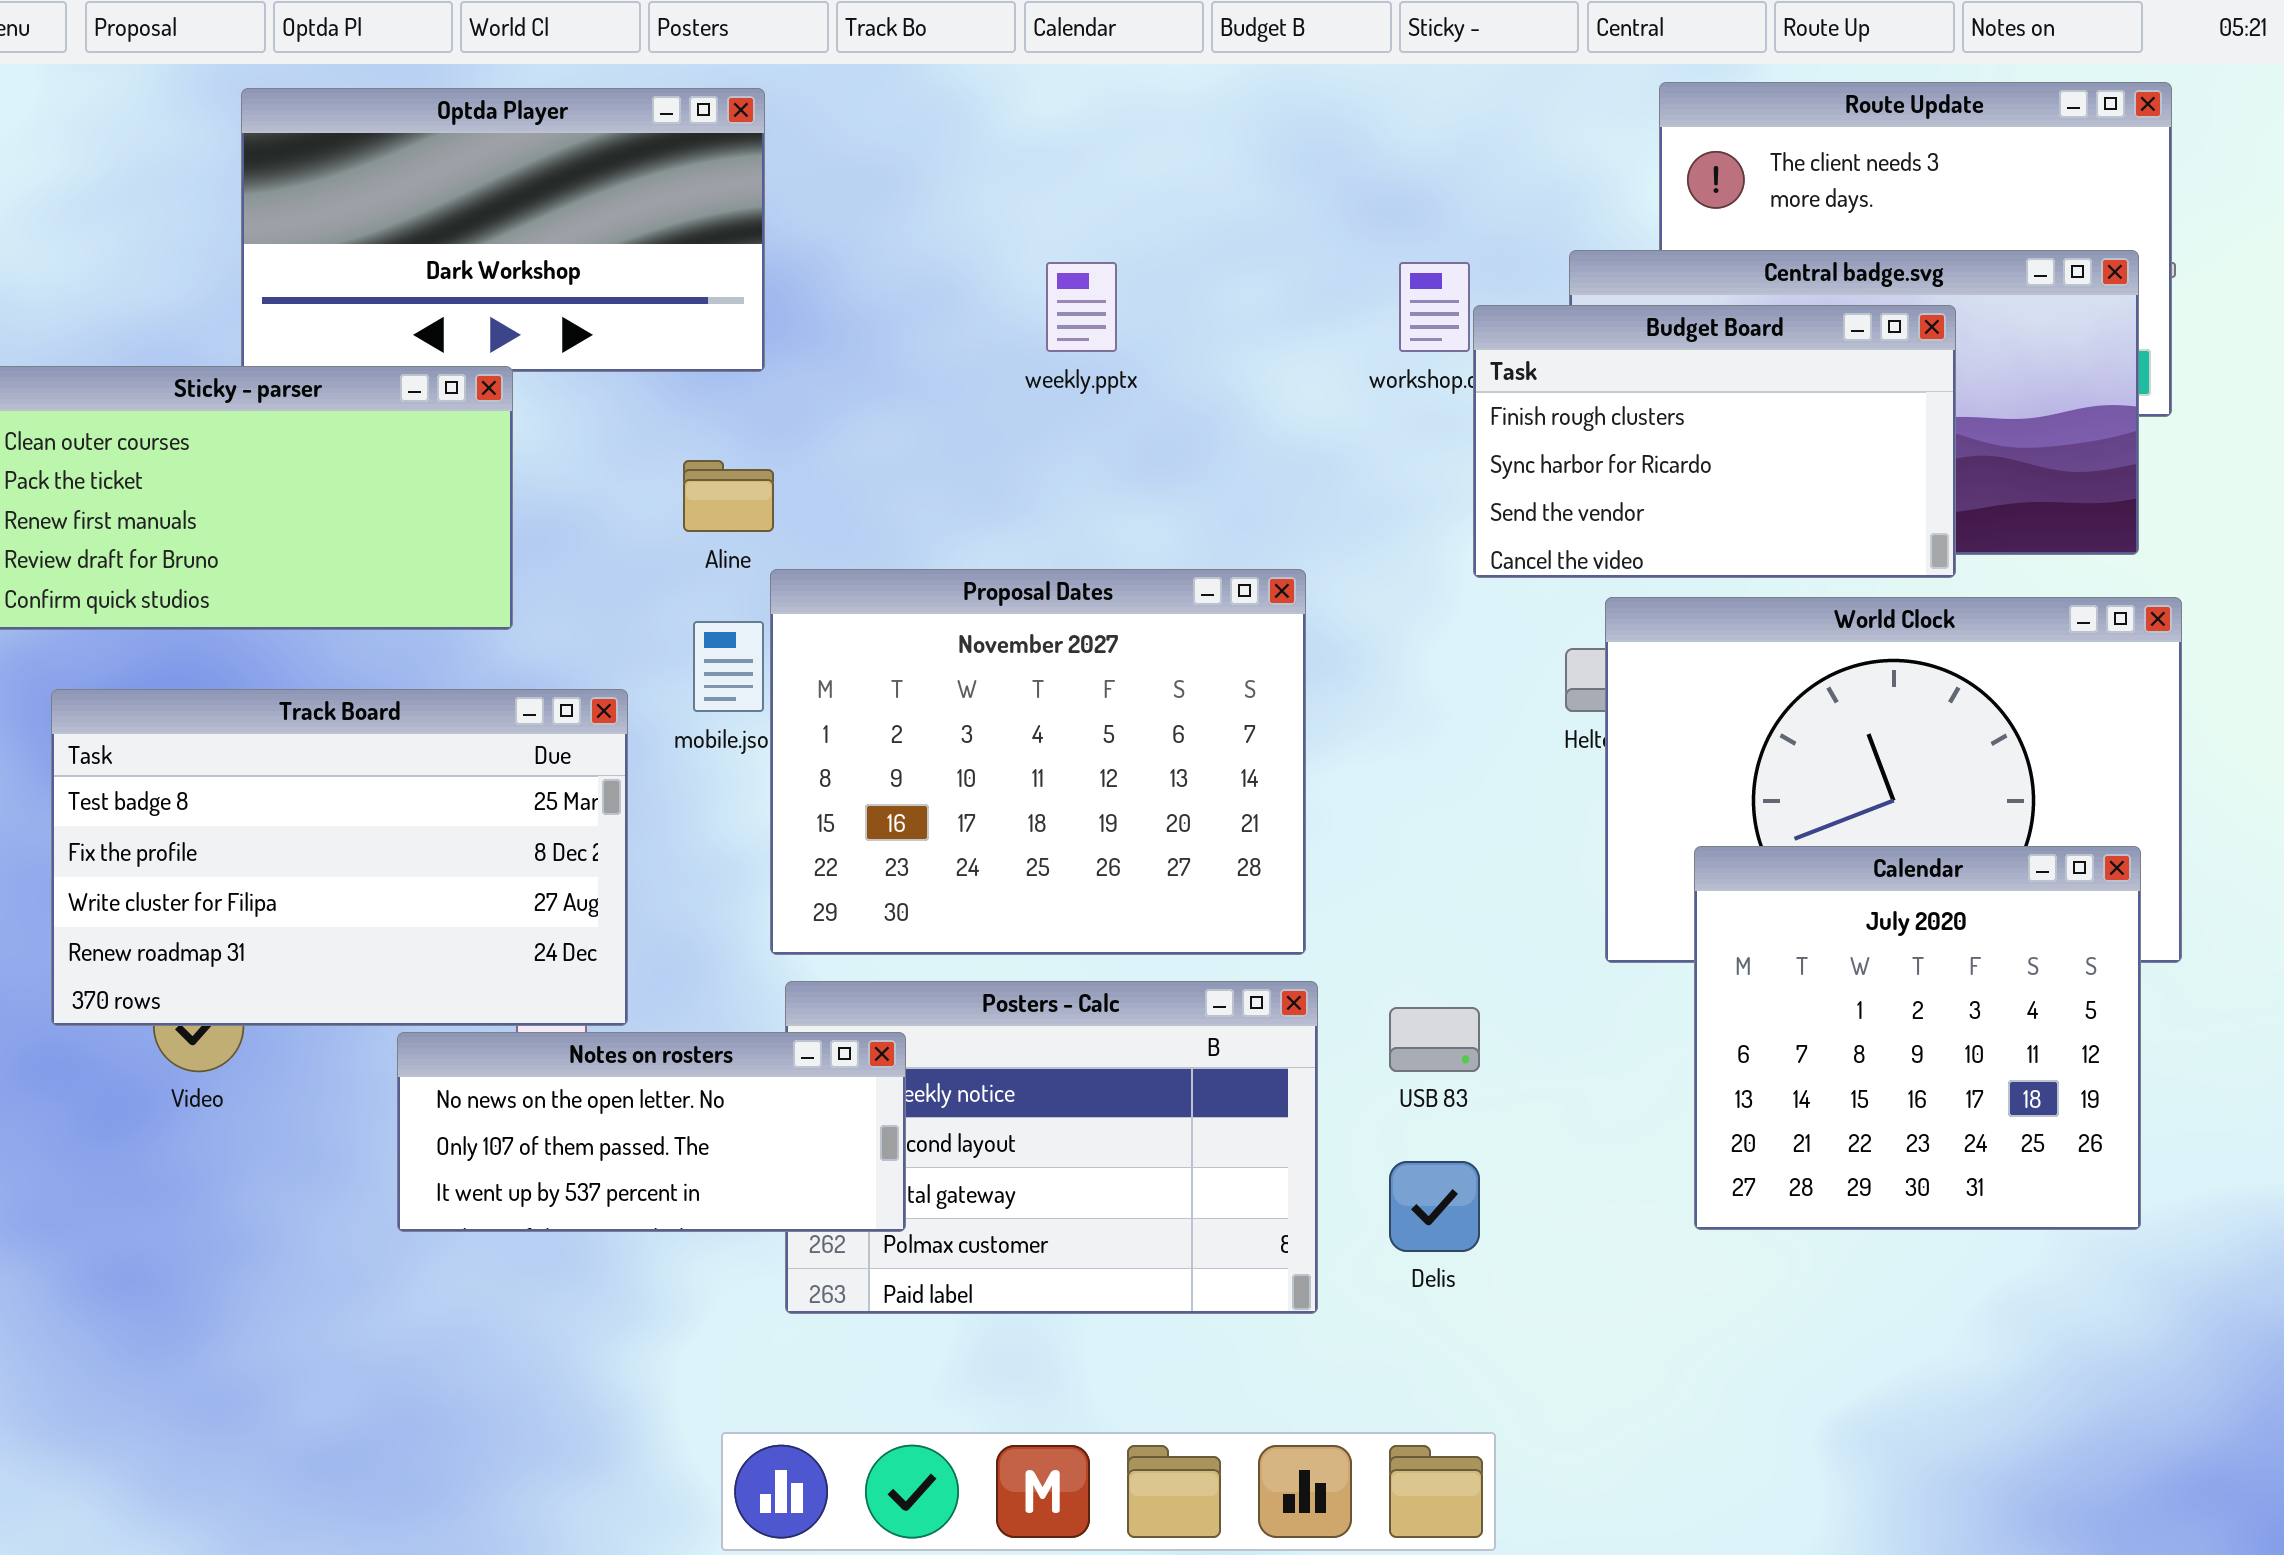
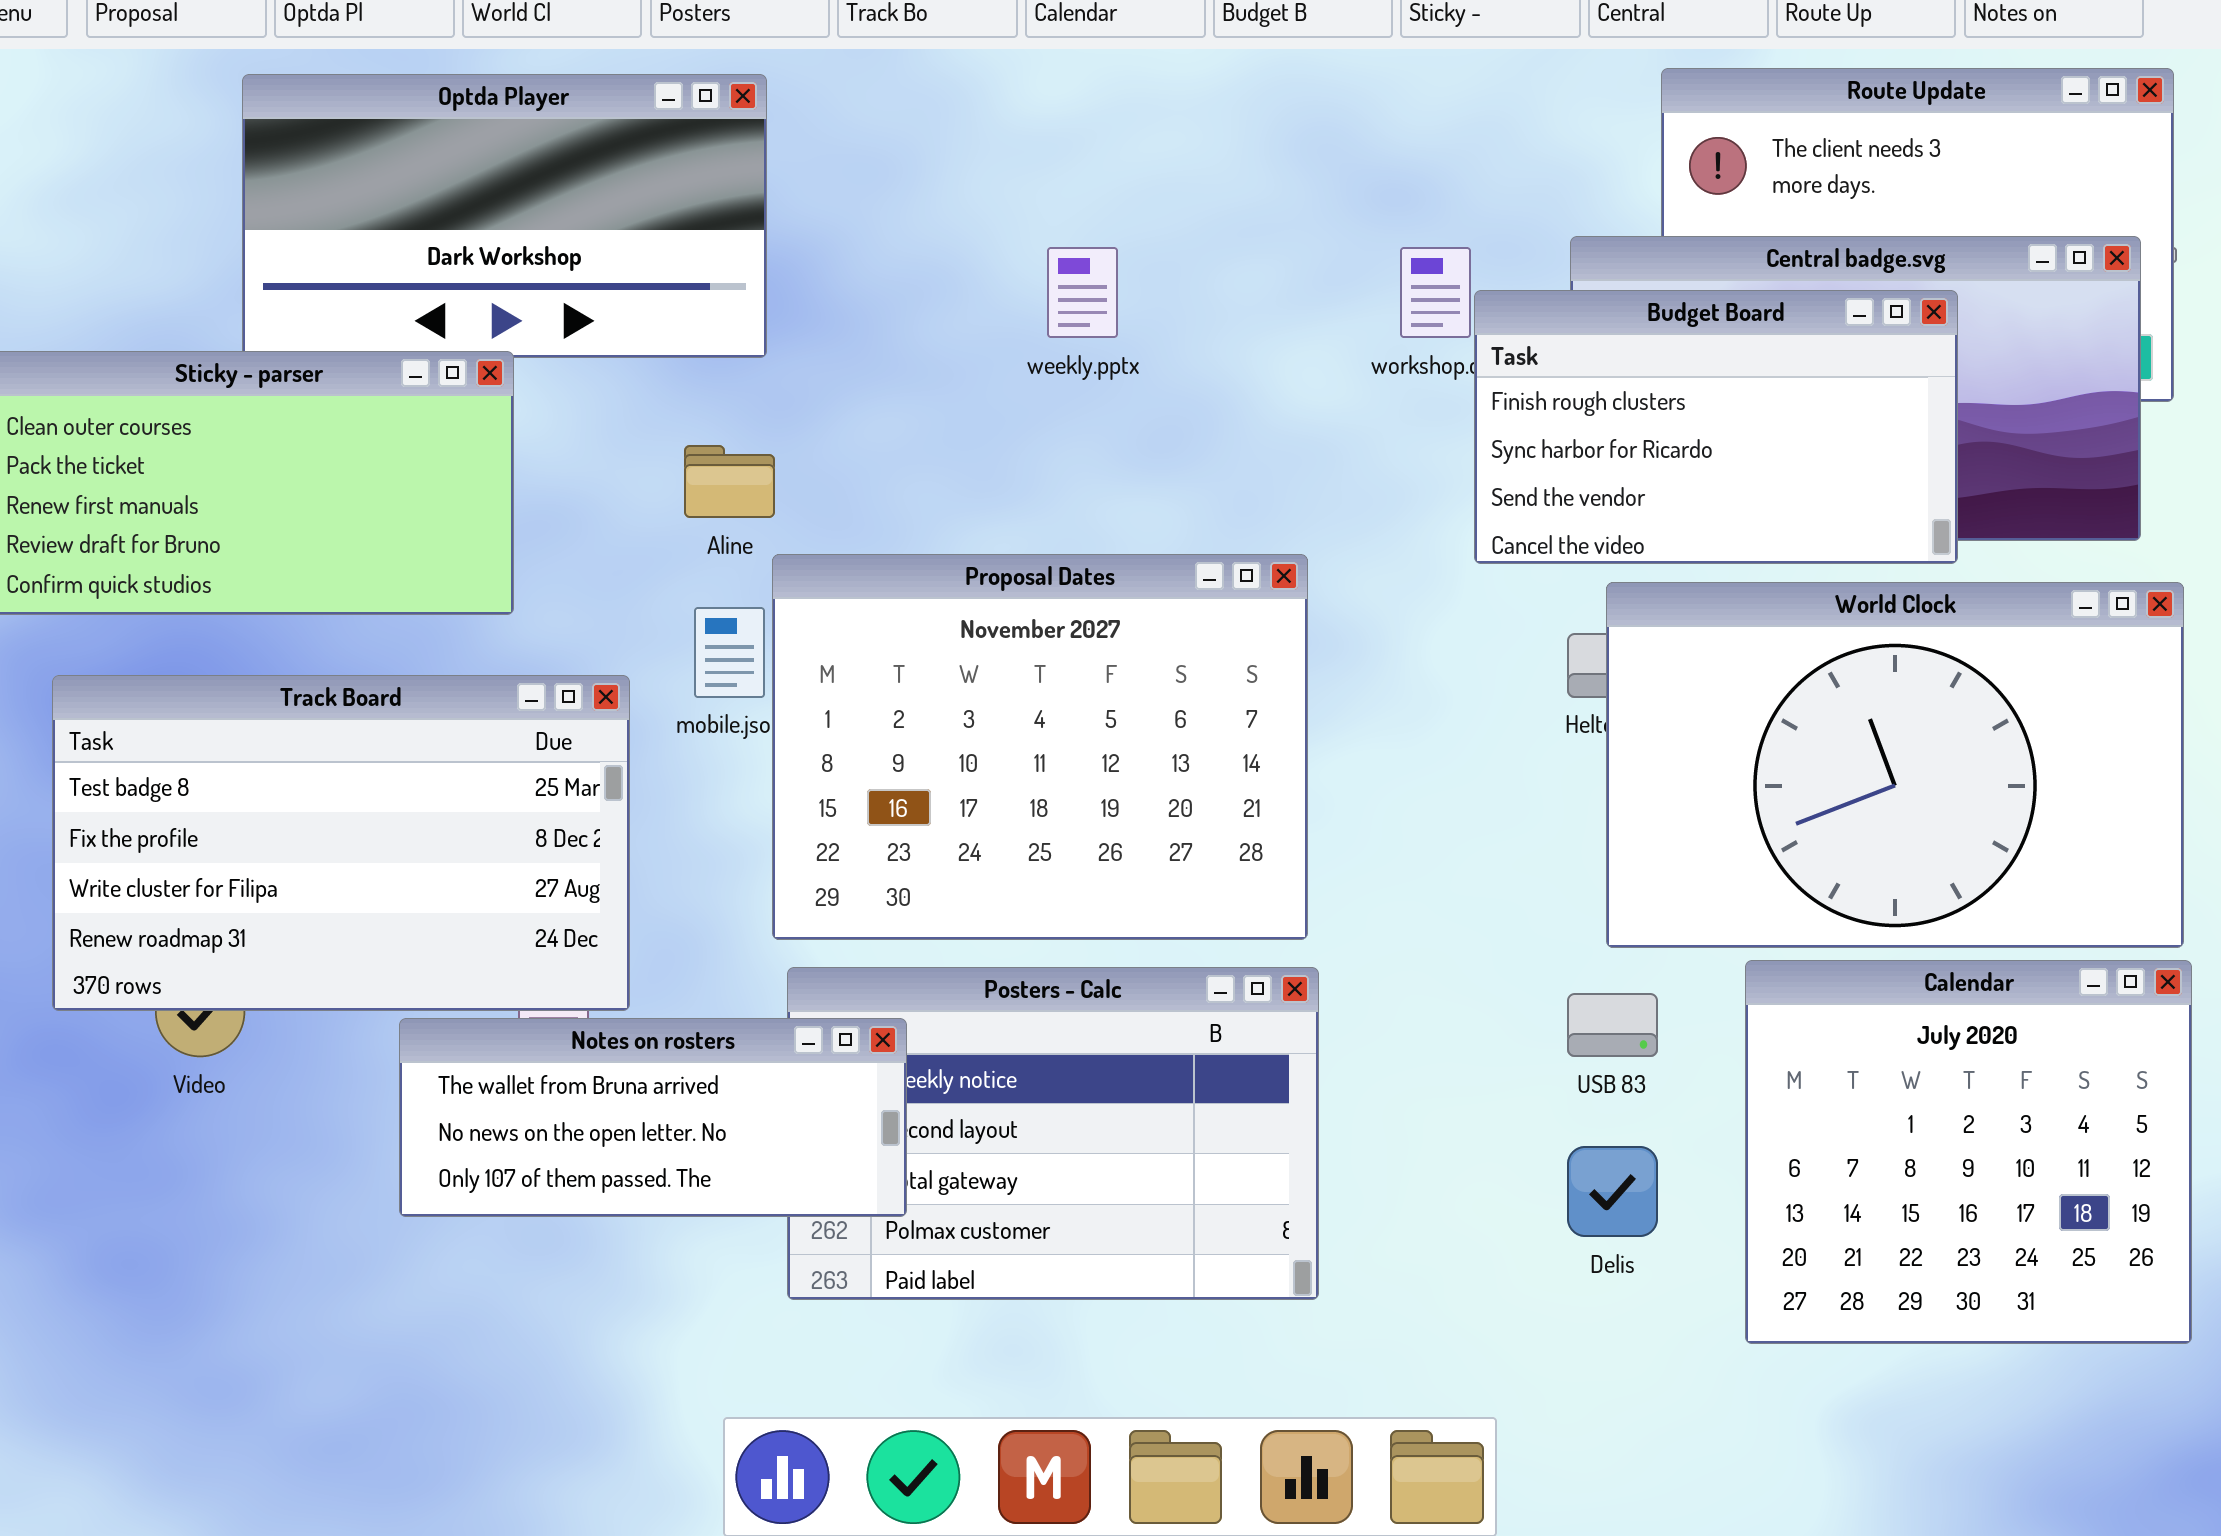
Calendar: [1694,846,2141,1230] -> [1745,960,2192,1344], moved
USB 83: [1389,1007,1480,1072] -> [1567,993,1658,1057], moved
Notes on rosters: [397,1032,906,1232] -> [399,1018,907,1217], scrolled up 1 row
Delis: [1389,1161,1480,1252] -> [1567,1146,1658,1237], moved

